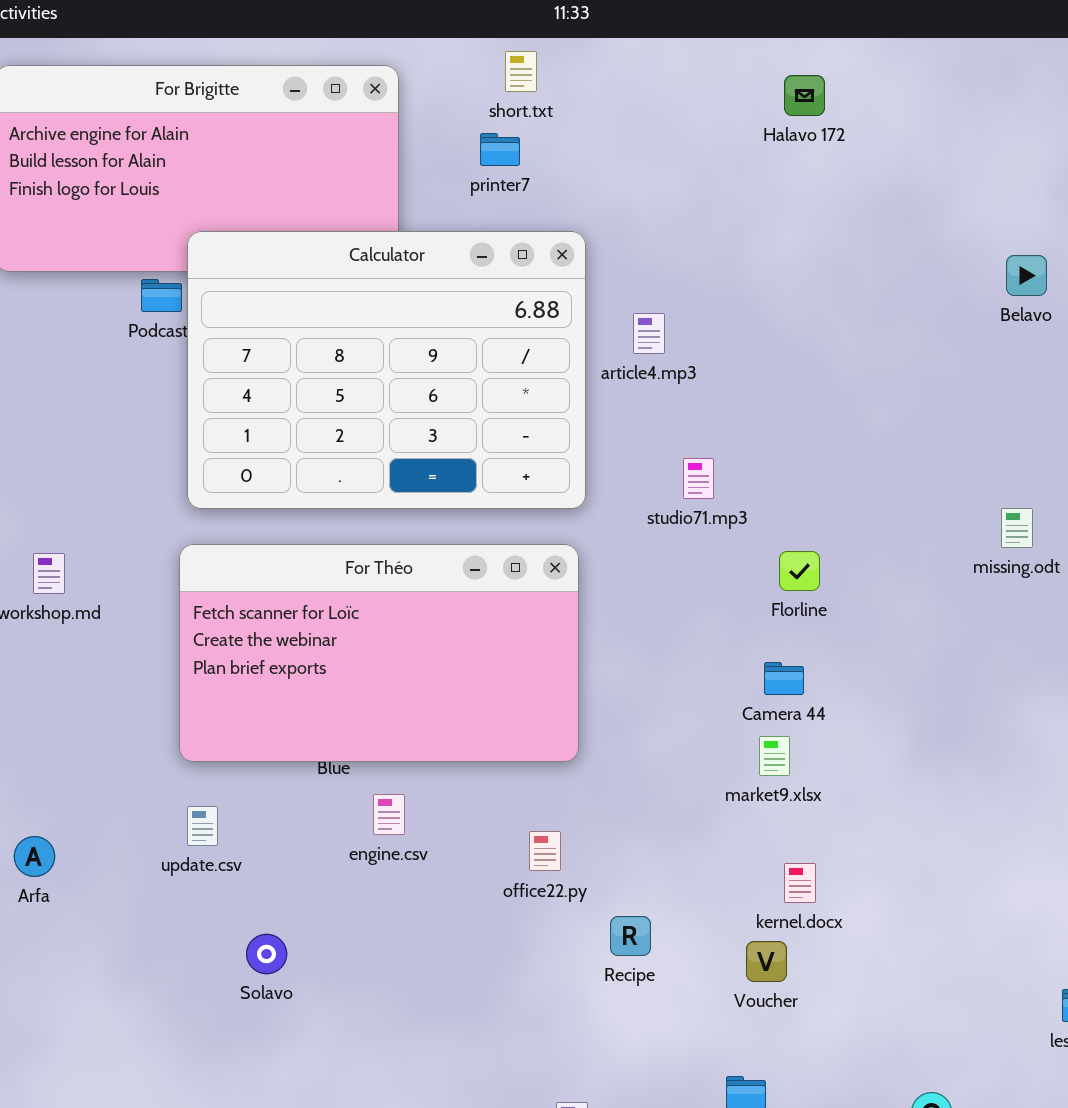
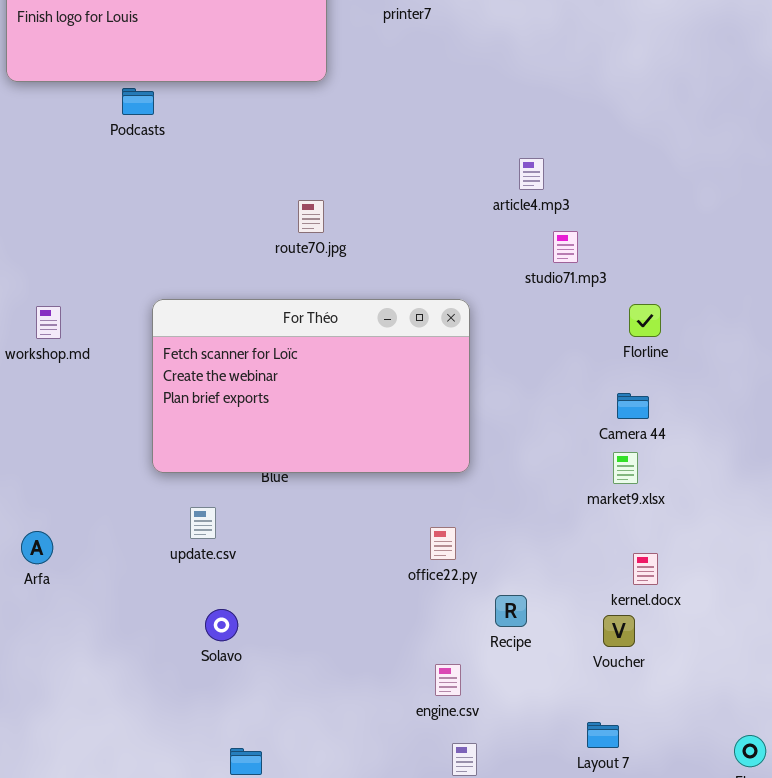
Calculator: [187,231,586,509] -> none, closed
article4.mp3: [633,313,665,354] -> [519,158,544,190], moved
engine.csv: [373,794,405,835] -> [435,664,461,696], moved
update.csv: [187,806,218,846] -> [190,507,216,539], moved

